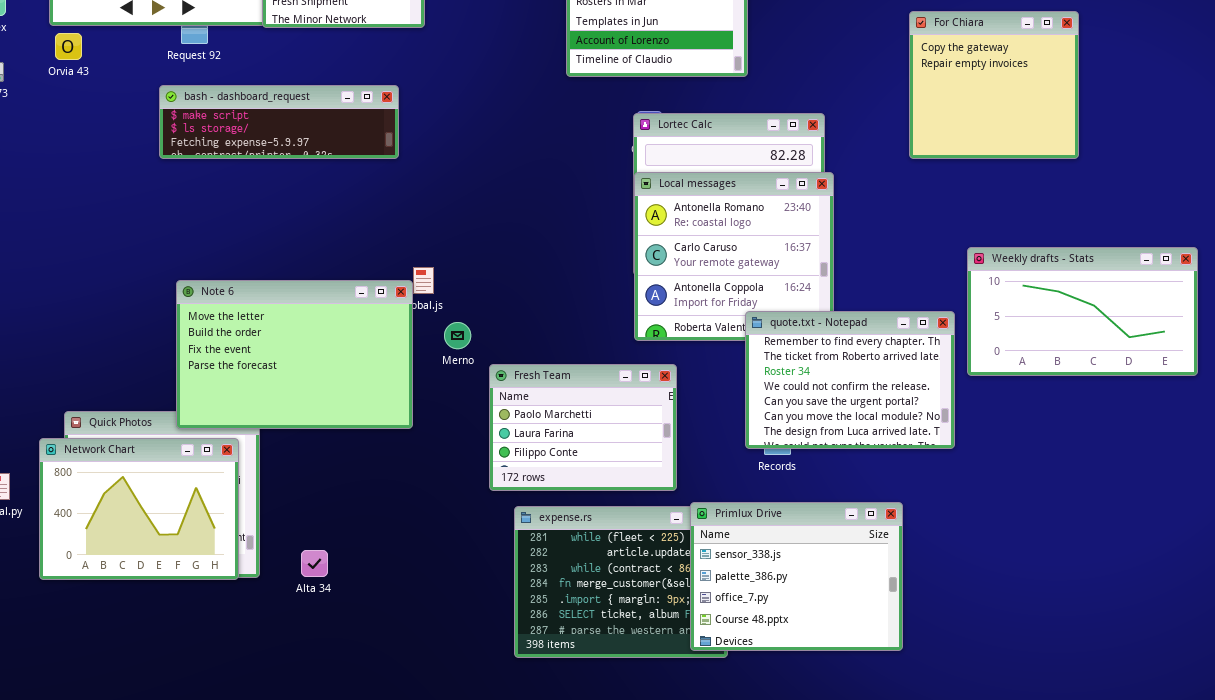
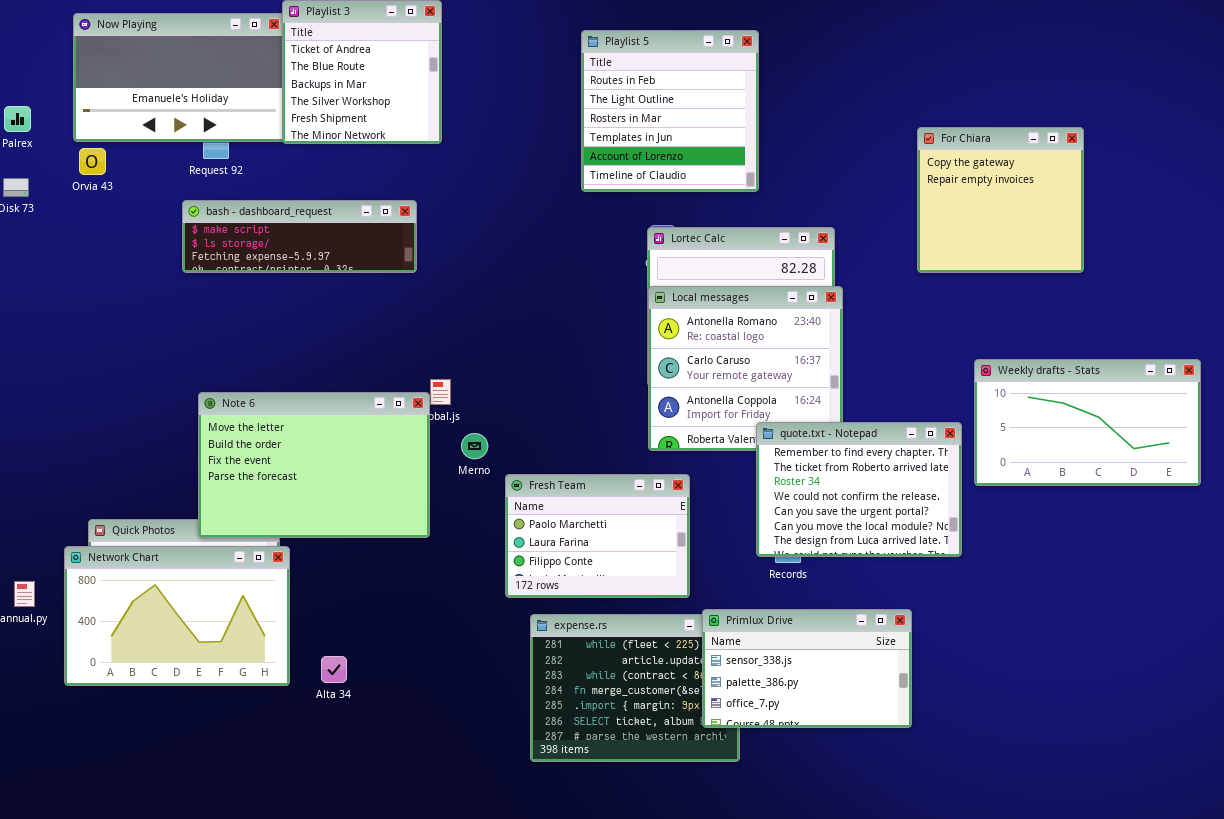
Network Chart: [39,438,239,580] -> [64,546,290,686], resized
Primlux Drive: [690,502,903,651] -> [702,609,912,728], resized

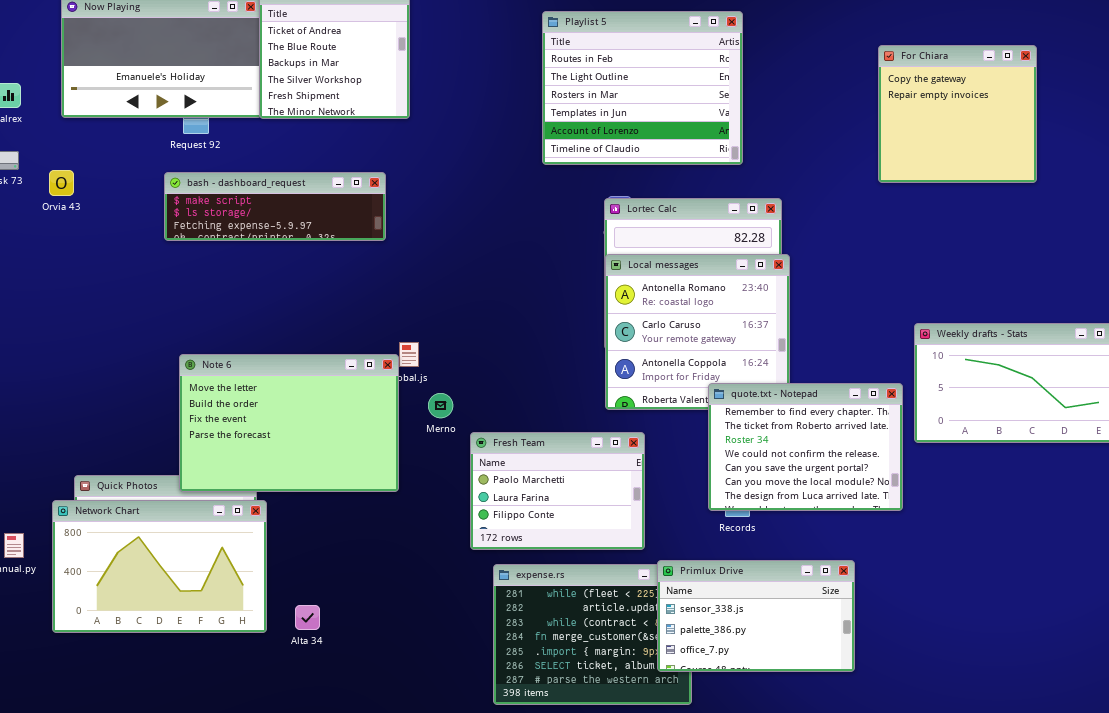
Playlist 5: [581,30,759,192] -> [542,11,743,165], resized
For Chiara: [917,127,1084,273] -> [878,45,1037,183], moved
Orvia 43: [79,148,106,175] -> [49,170,74,196], moved

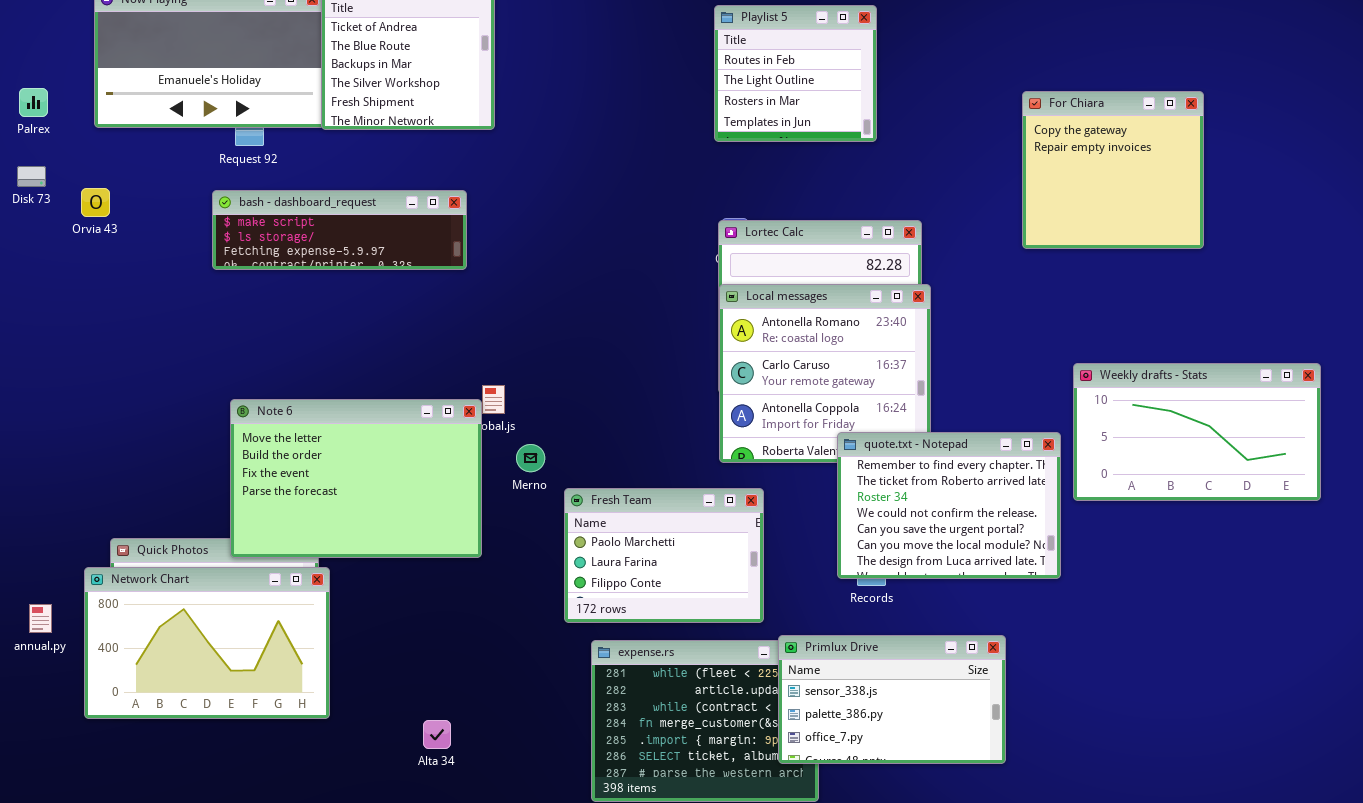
Playlist 5: [542,11,743,165] -> [714,5,877,142], resized
For Chiara: [878,45,1037,183] -> [1022,91,1204,249], moved
Alta 34: [295,605,320,630] -> [423,720,451,749], moved

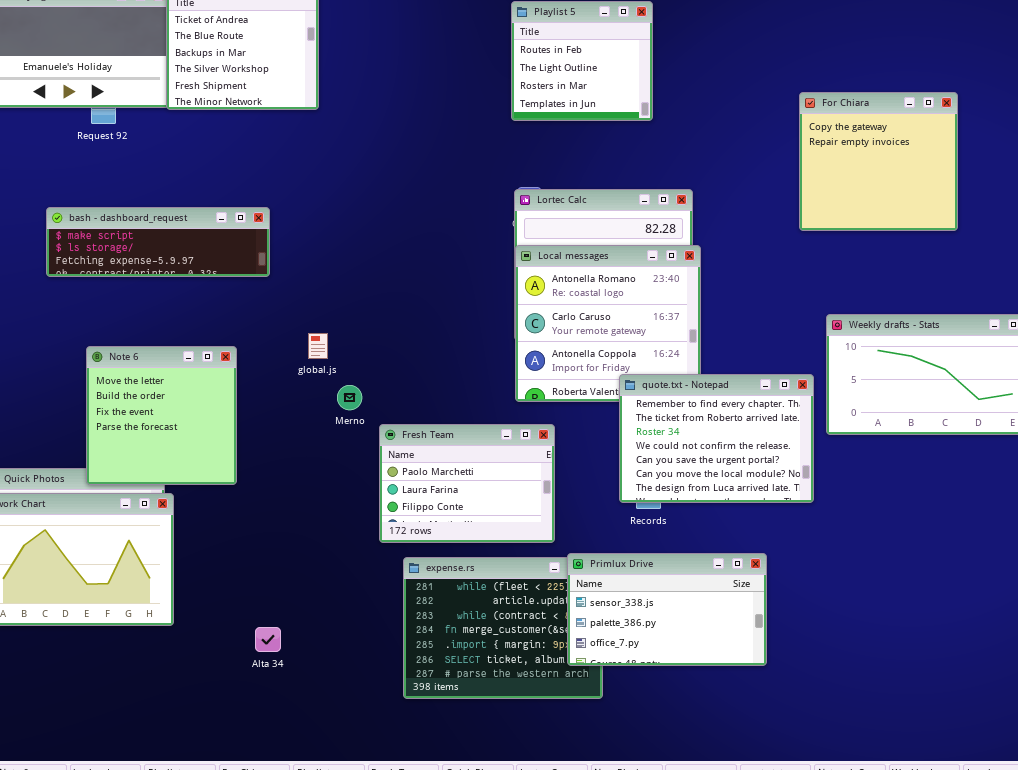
For Chiara: [1022,91,1204,249] -> [799,92,958,231], moved
bash - dashboard_request: [212,190,467,270] -> [46,207,270,277], moved
Note 6: [230,399,482,558] -> [86,346,237,485], resized

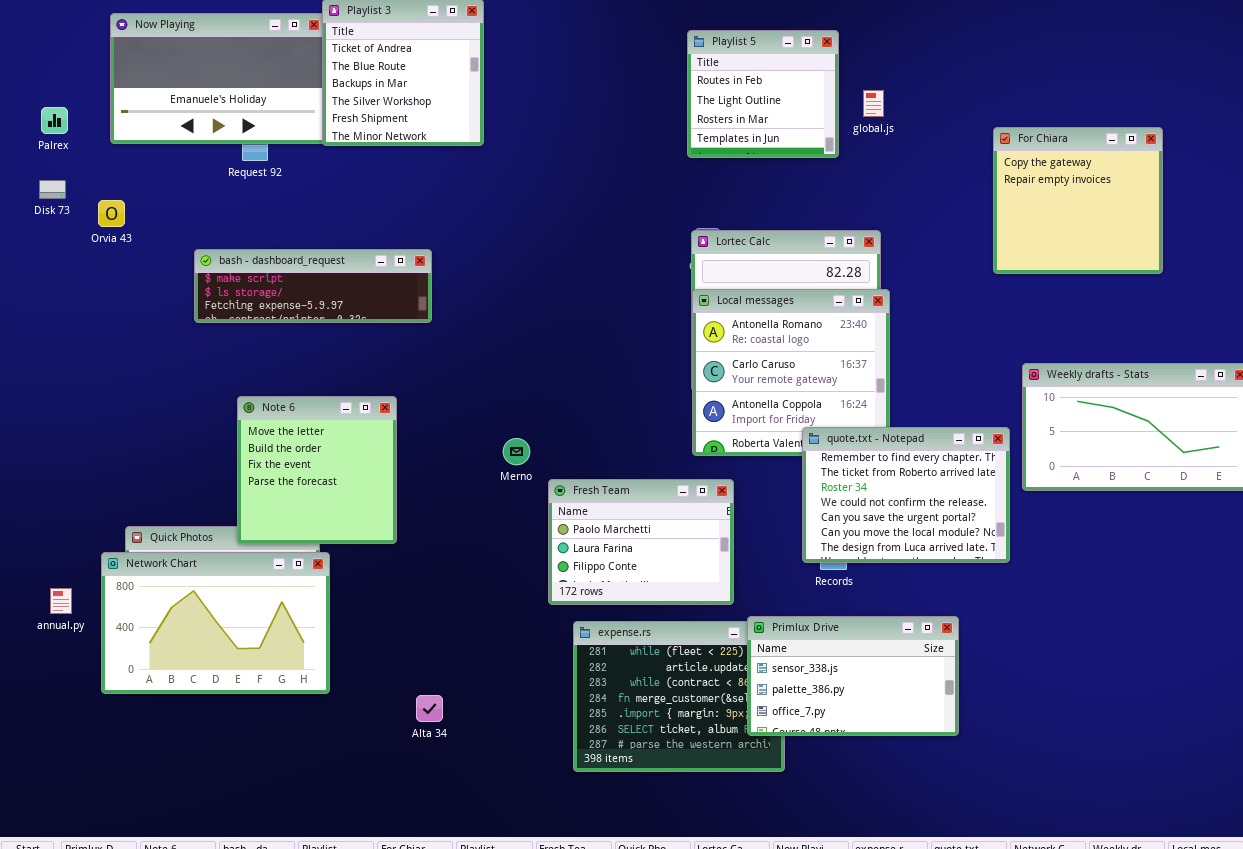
global.js: [308,333,328,359] -> [863,90,884,117], moved

